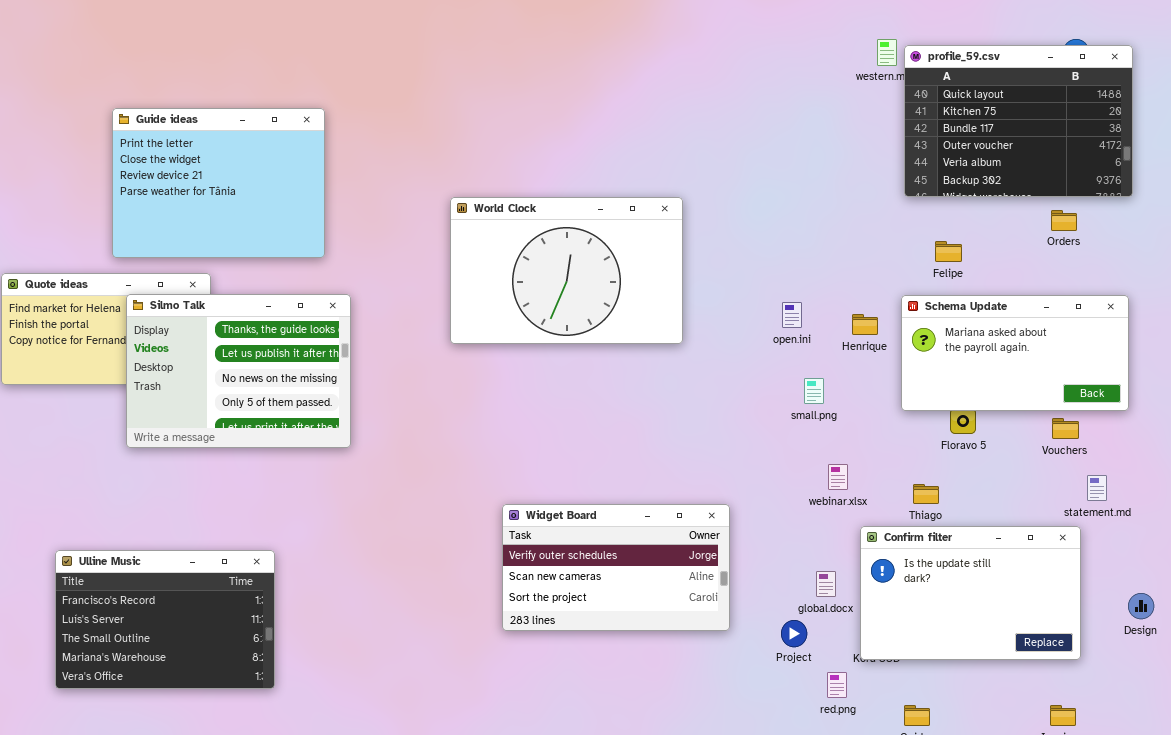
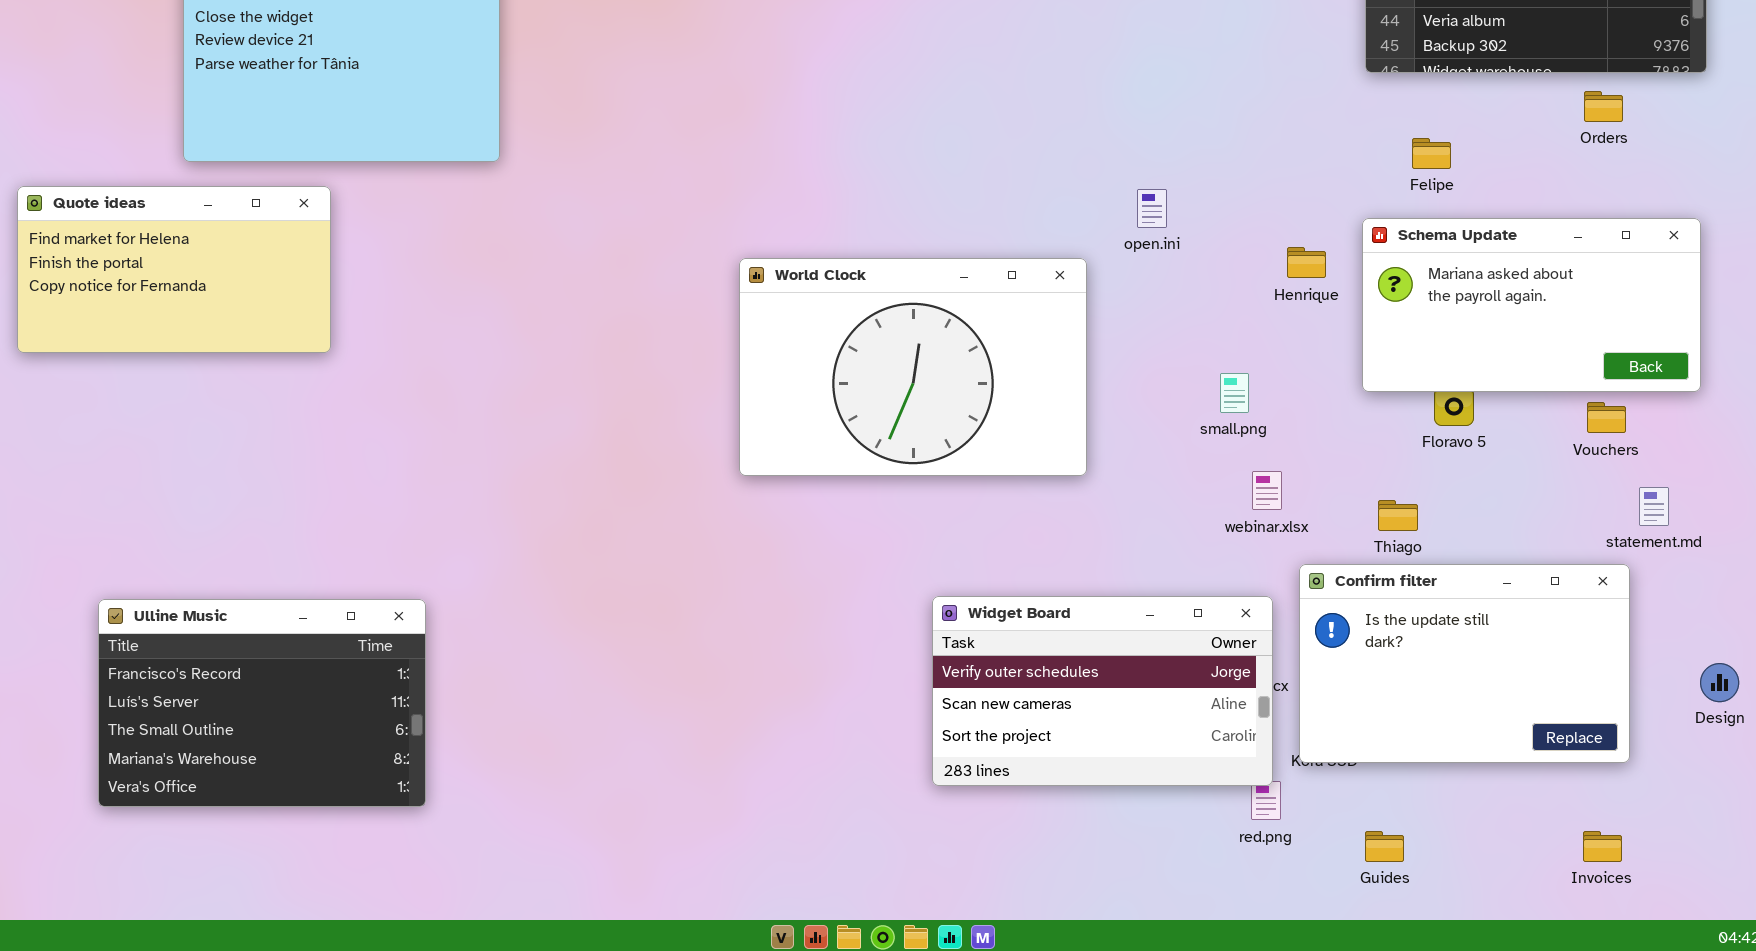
World Clock: [450,197,683,344] -> [739,258,1087,476], moved
Silmo Talk: [126,294,351,448] -> none, closed
open.ini: [782,302,802,328] -> [1137,189,1167,228], moved
small.png: [804,378,824,404] -> [1220,373,1249,413], moved
Widget Board: [502,504,730,631] -> [932,596,1273,786], moved

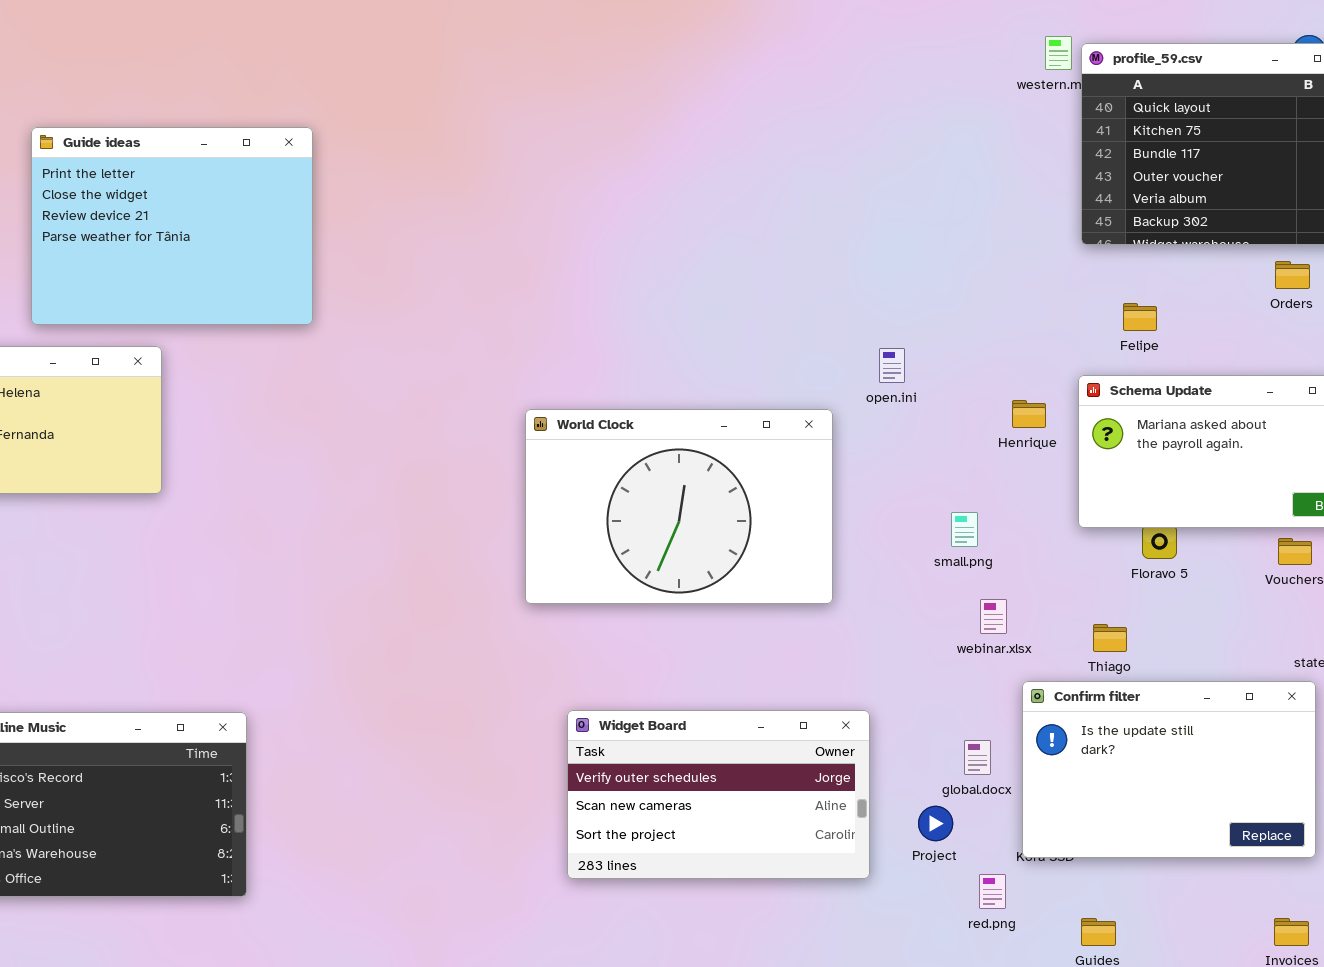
Widget Board: [932,596,1273,786] -> [567,710,870,879], moved

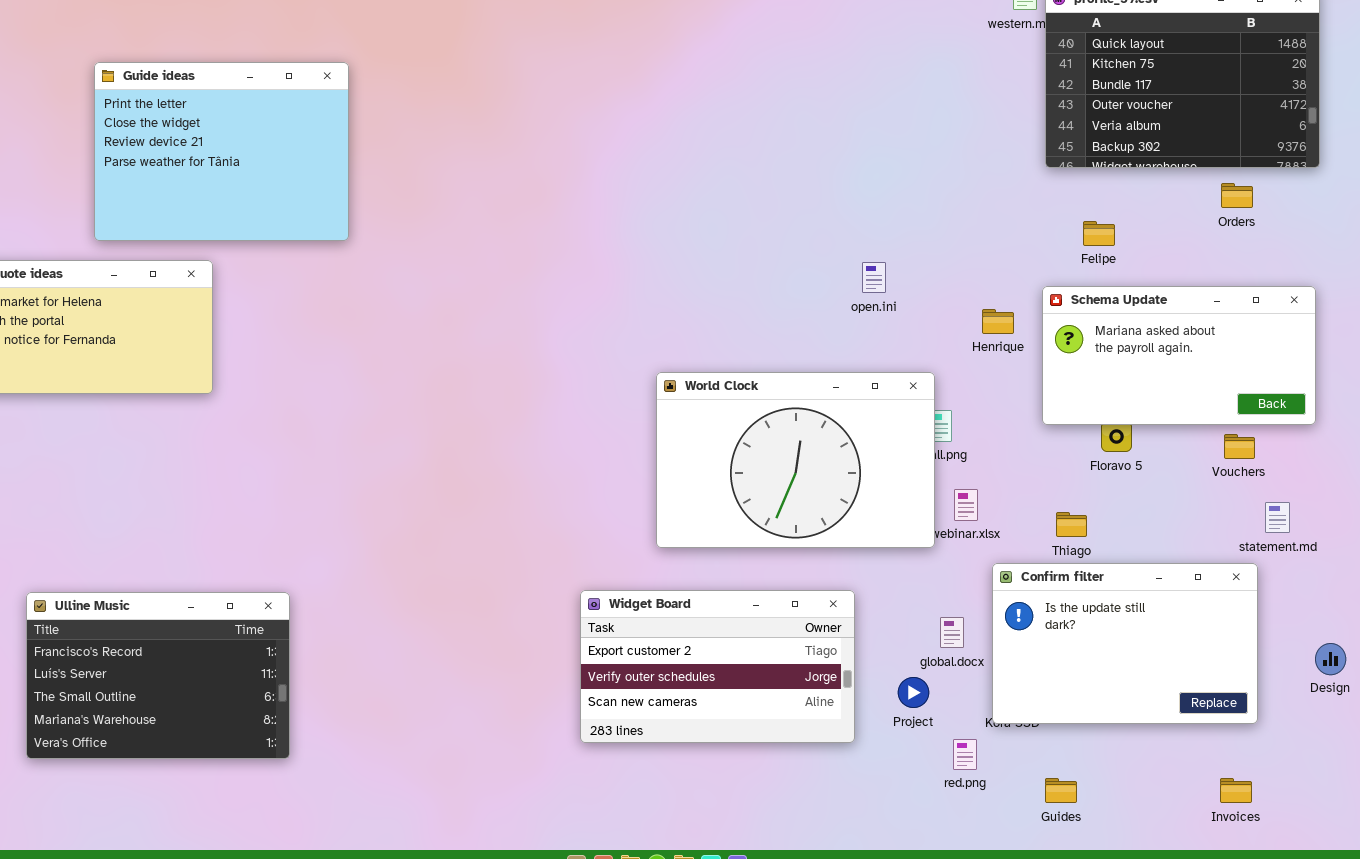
World Clock: [525,409,833,604] -> [656,372,935,548], moved
Widget Board: [567,710,870,879] -> [580,590,855,743], scrolled up 1 row

